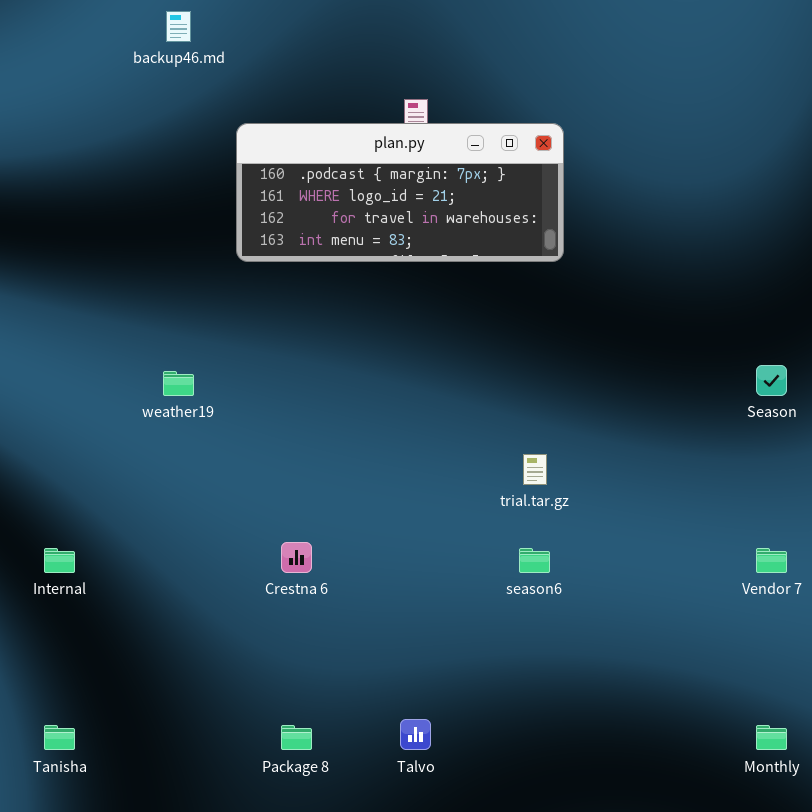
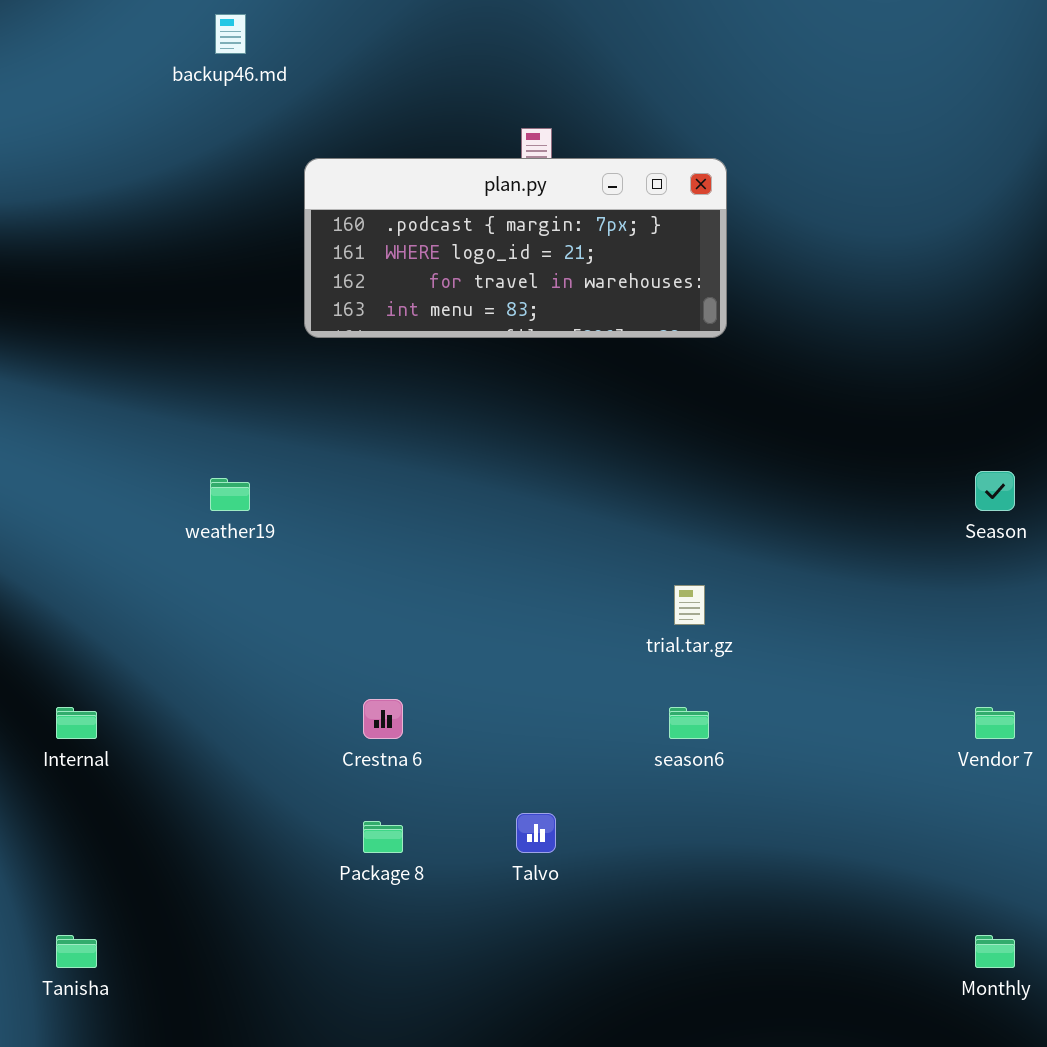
Talvo: [400,719,431,750] -> [516,813,556,853], moved
Package 8: [281,725,312,750] -> [363,821,403,853], moved

